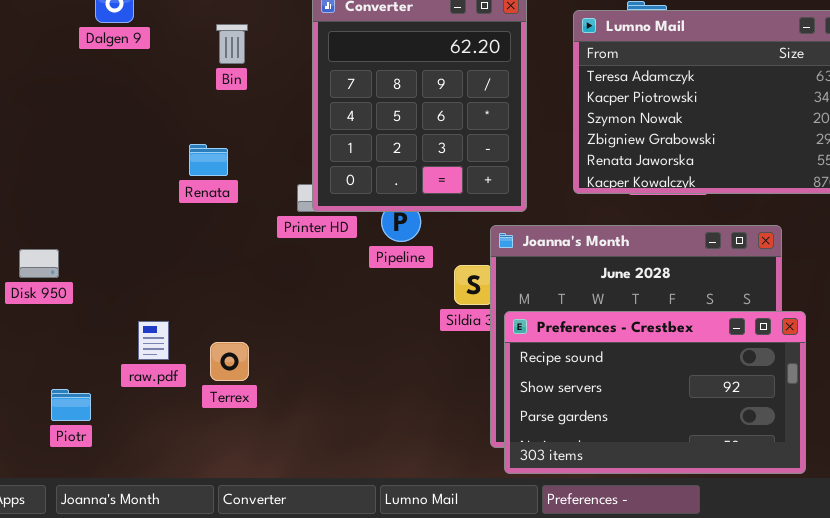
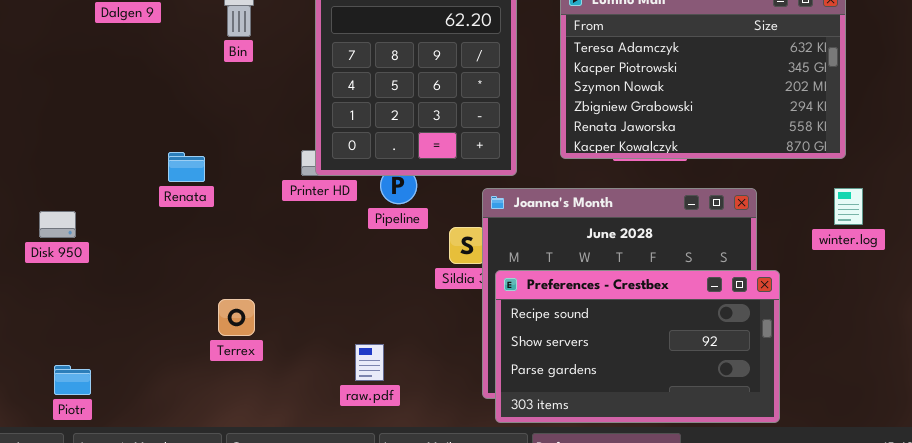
Renata: [189,144,228,176] -> [168,152,205,182], moved
raw.pdf: [138,321,169,360] -> [355,344,384,381], moved
Piotr: [51,389,91,421] -> [54,365,91,395], moved

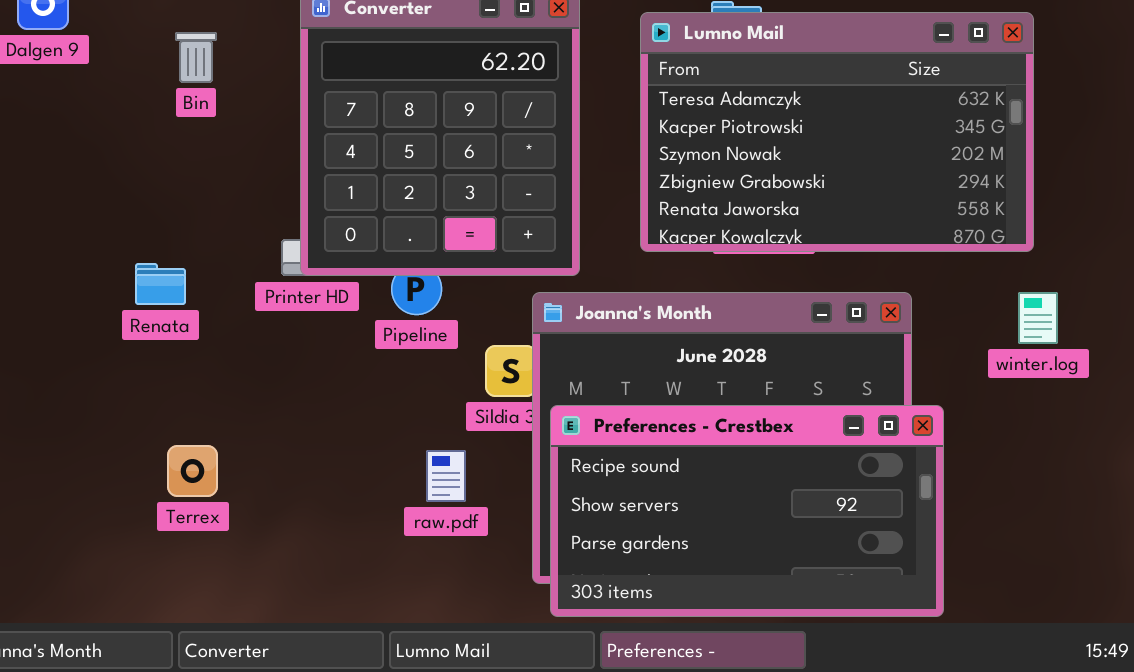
Renata: [168,152,205,182] -> [135,263,186,305], moved
raw.pdf: [355,344,384,381] -> [426,450,466,502], moved

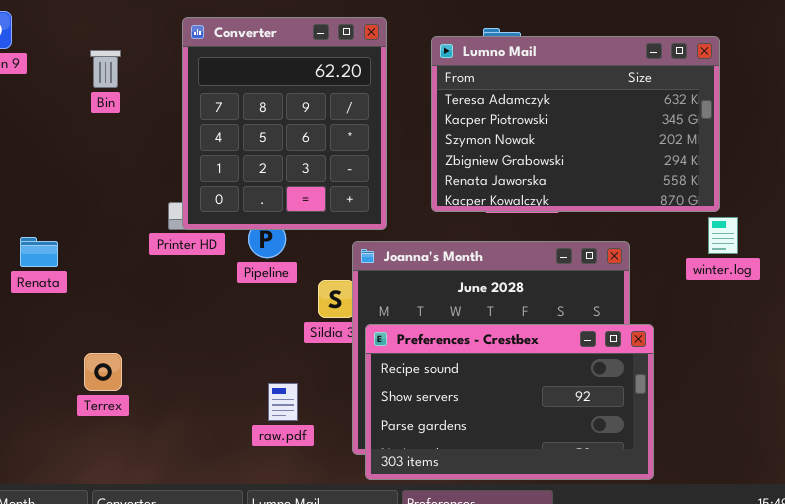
Renata: [135,263,186,305] -> [20,237,58,267], moved
winter.log: [1018,292,1058,344] -> [708,217,738,254], moved
raw.pdf: [426,450,466,502] -> [268,383,298,421], moved

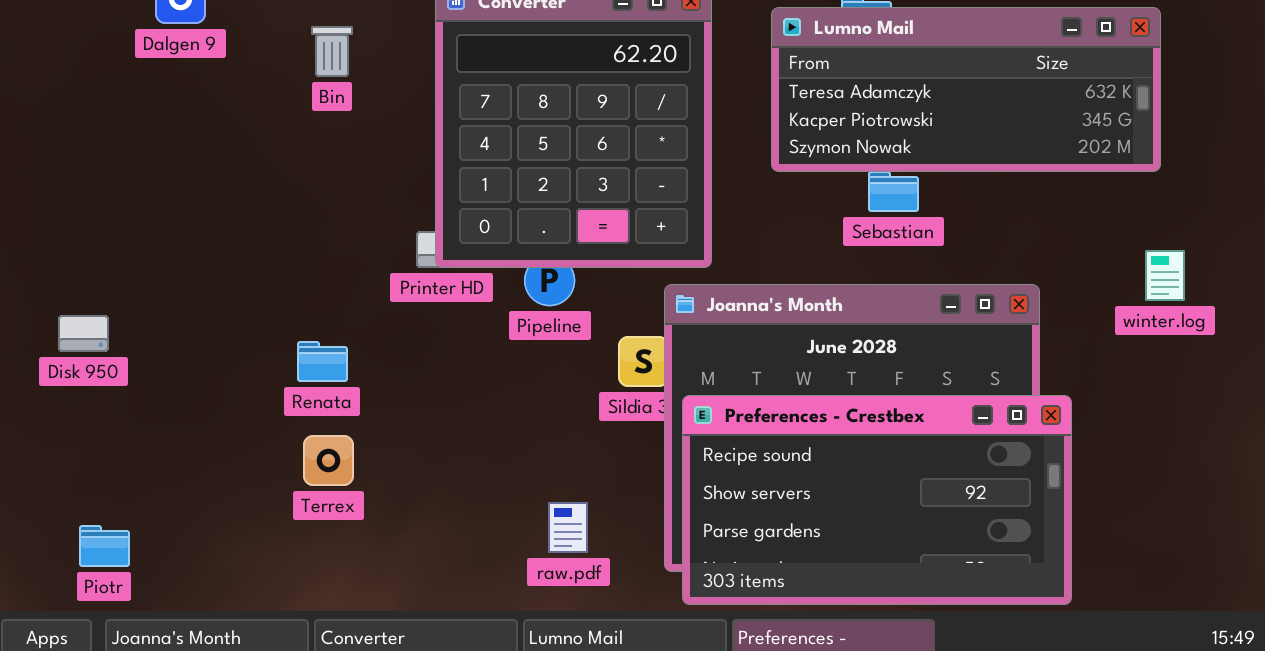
Lumno Mail: [431,36,720,212] -> [771,7,1161,172], resized
Renata: [20,237,58,267] -> [297,341,348,382], moved
raw.pdf: [268,383,298,421] -> [548,502,588,553], moved

